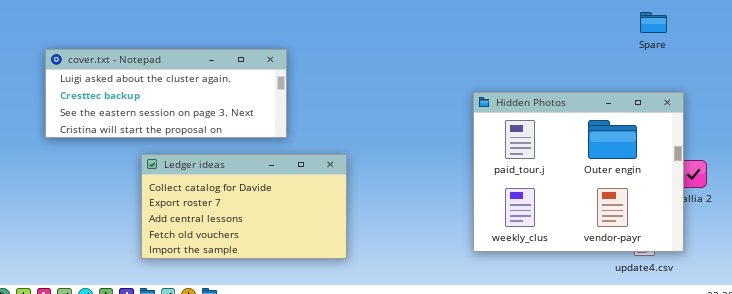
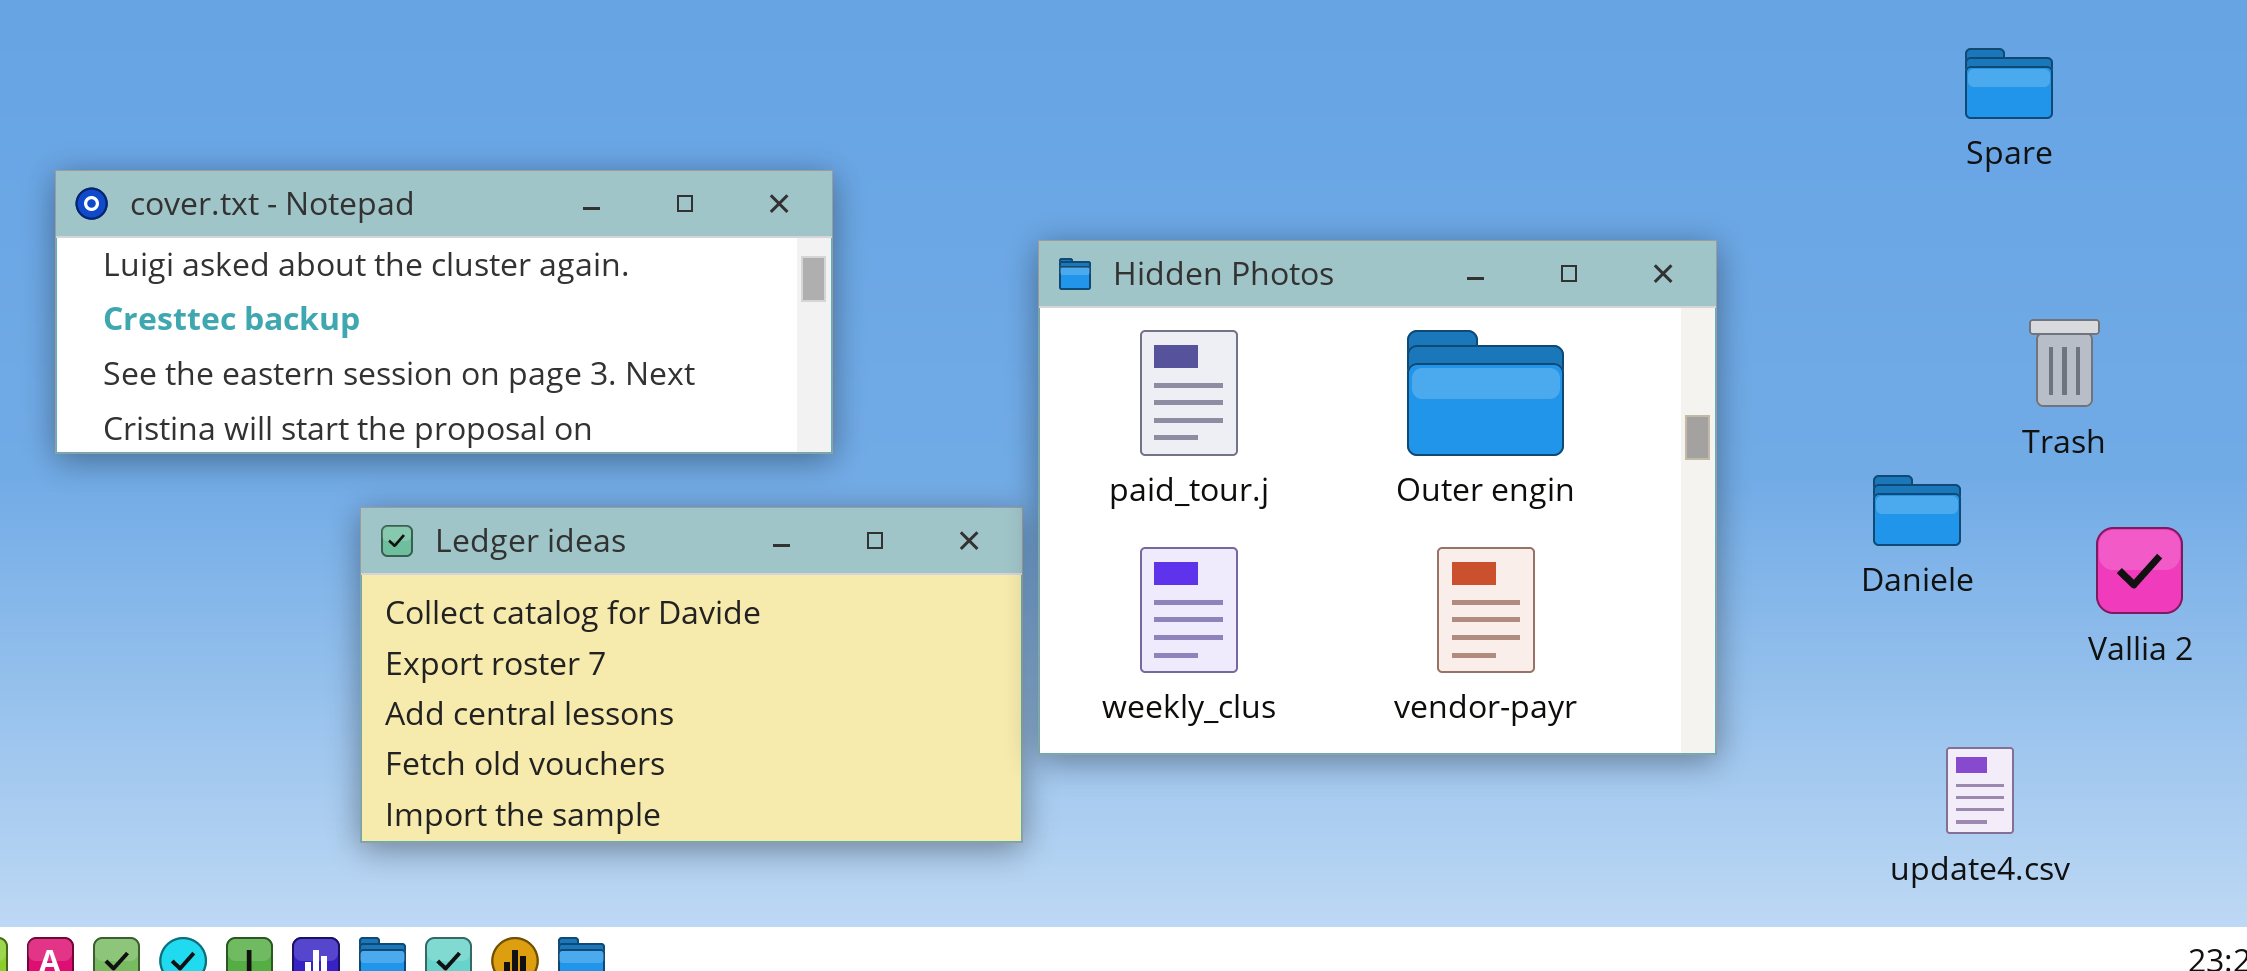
Hidden Photos: [473,92,684,252] -> [1038,240,1717,755], moved

